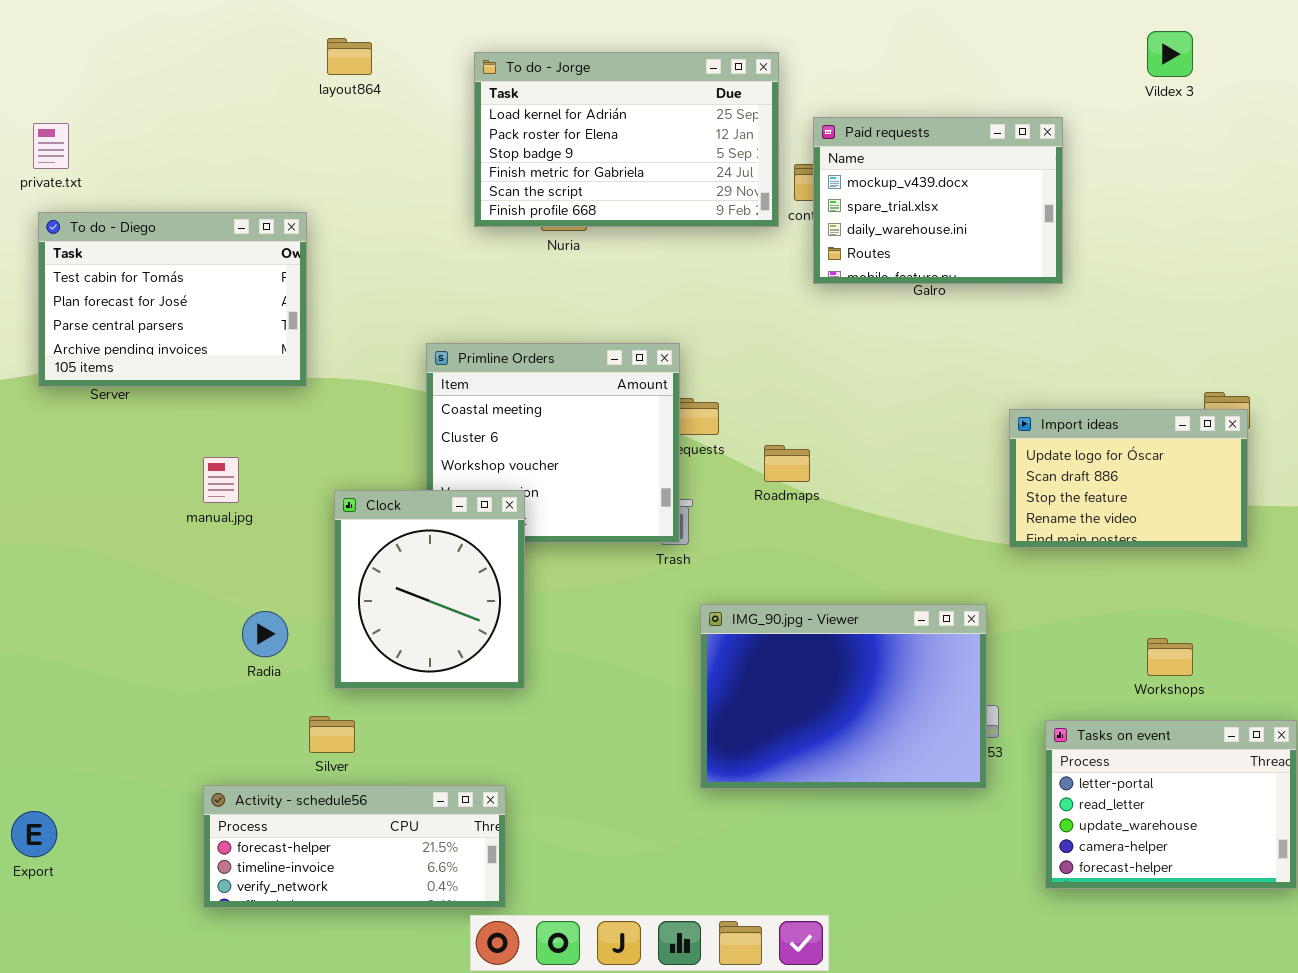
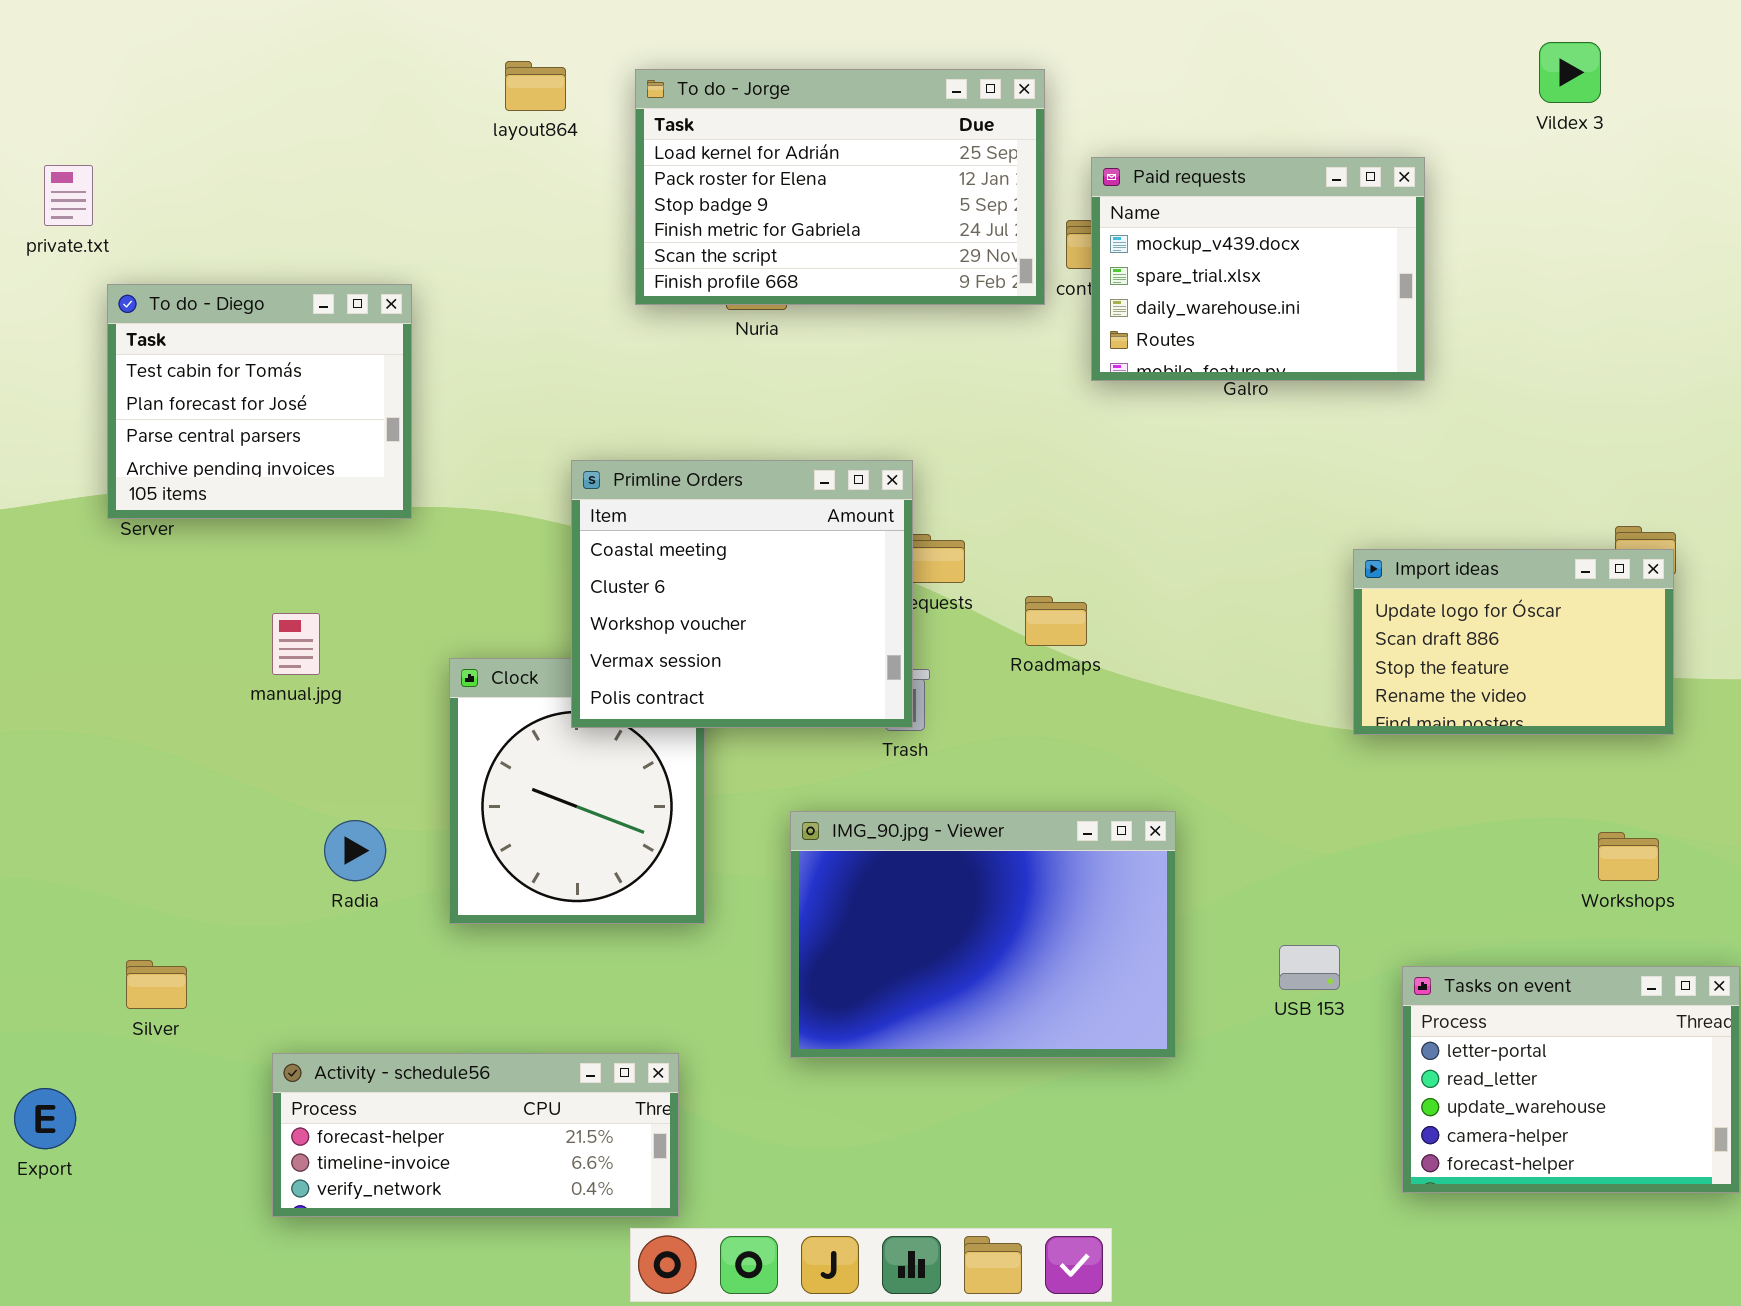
layout864: [327,38,372,75] -> [505,61,566,111], moved
To do - Diego: [38,212,307,387] -> [107,284,412,519], resized
Primline Orders: [426,343,680,543] -> [571,460,913,728], raised
IMG_90.jpg - Viewer: [700,604,987,789] -> [790,811,1176,1058], moved
Workshops: [1147,638,1193,676] -> [1598,832,1659,881], moved
Silver: [309,716,355,753] -> [126,960,187,1009], moved

